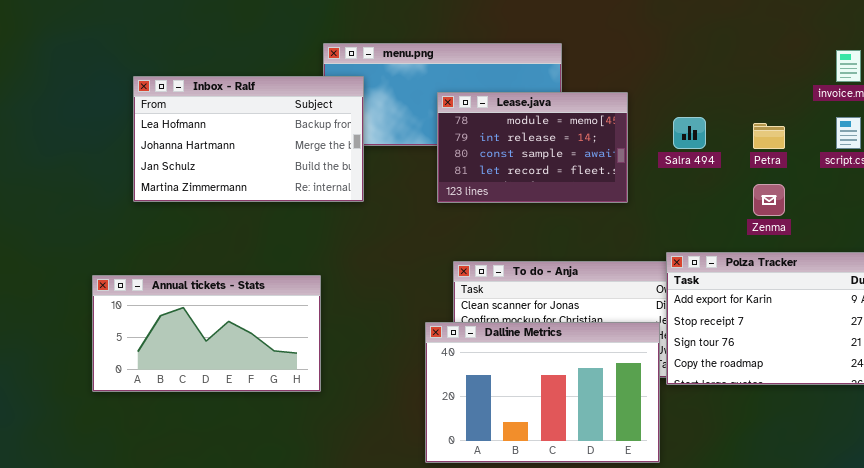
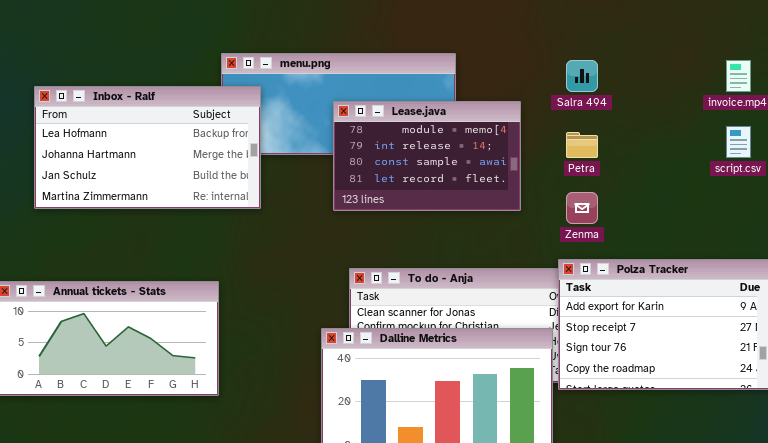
Salra 494: [673,117,706,149] -> [566,60,598,92], moved
Petra: [753,123,785,149] -> [566,132,598,158], moved
Zenma: [753,184,785,216] -> [566,192,598,224], moved

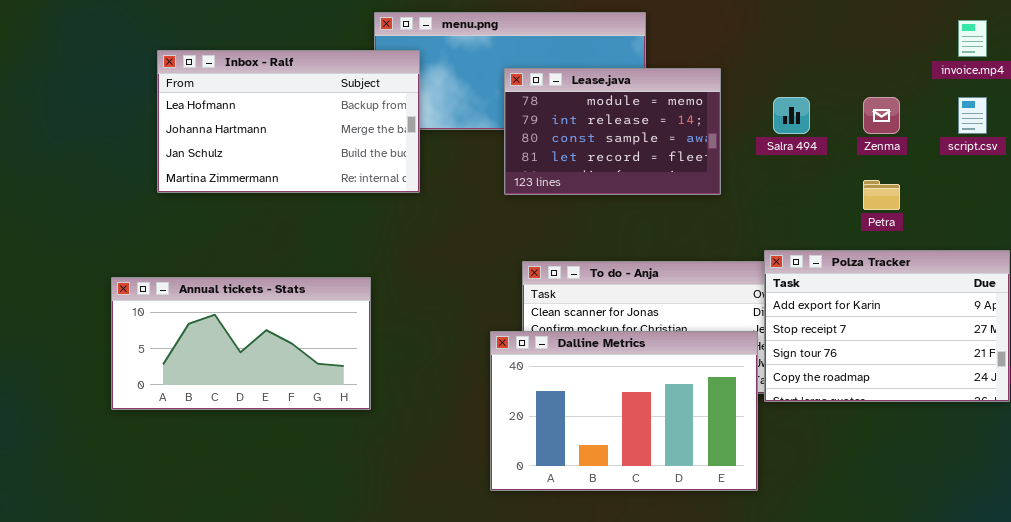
Salra 494: [566,60,598,92] -> [773,97,810,134], moved
Petra: [566,132,598,158] -> [863,180,900,210], moved
Zenma: [566,192,598,224] -> [863,97,900,134], moved

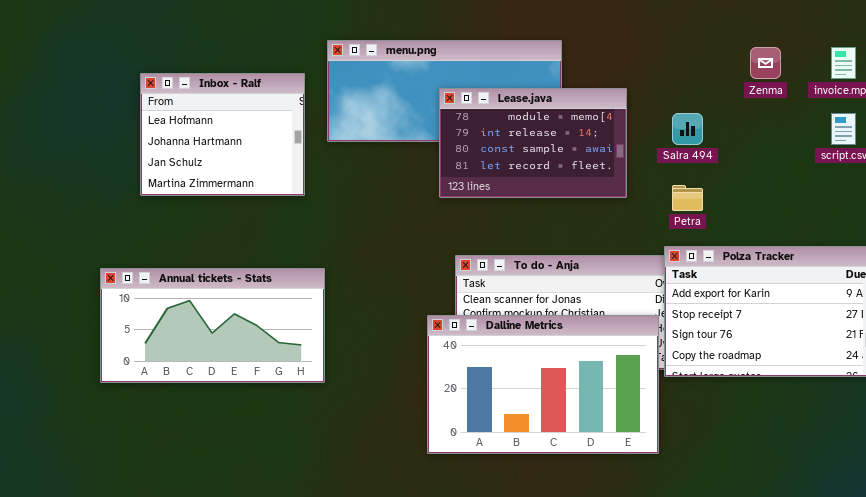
Inbox - Ralf: [157,50,420,193] -> [140,73,305,196], resized
Zenma: [863,97,900,134] -> [750,47,781,79], moved
Petra: [863,180,900,210] -> [672,185,703,211], moved

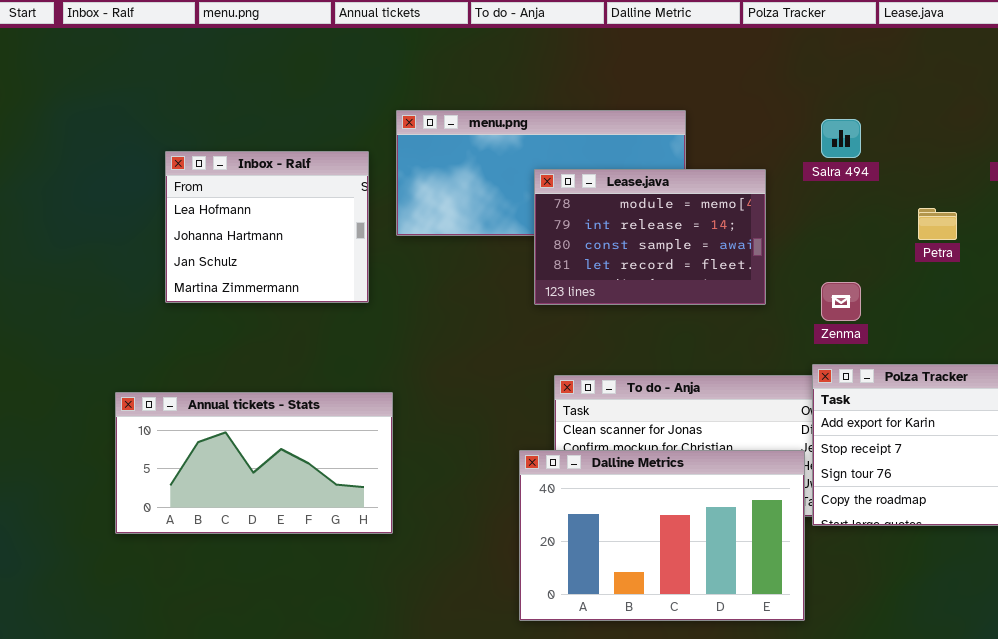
Zenma: [750,47,781,79] -> [821,282,861,321], moved
Salra 494: [672,113,703,145] -> [821,119,861,158], moved
Petra: [672,185,703,211] -> [918,208,957,240], moved

